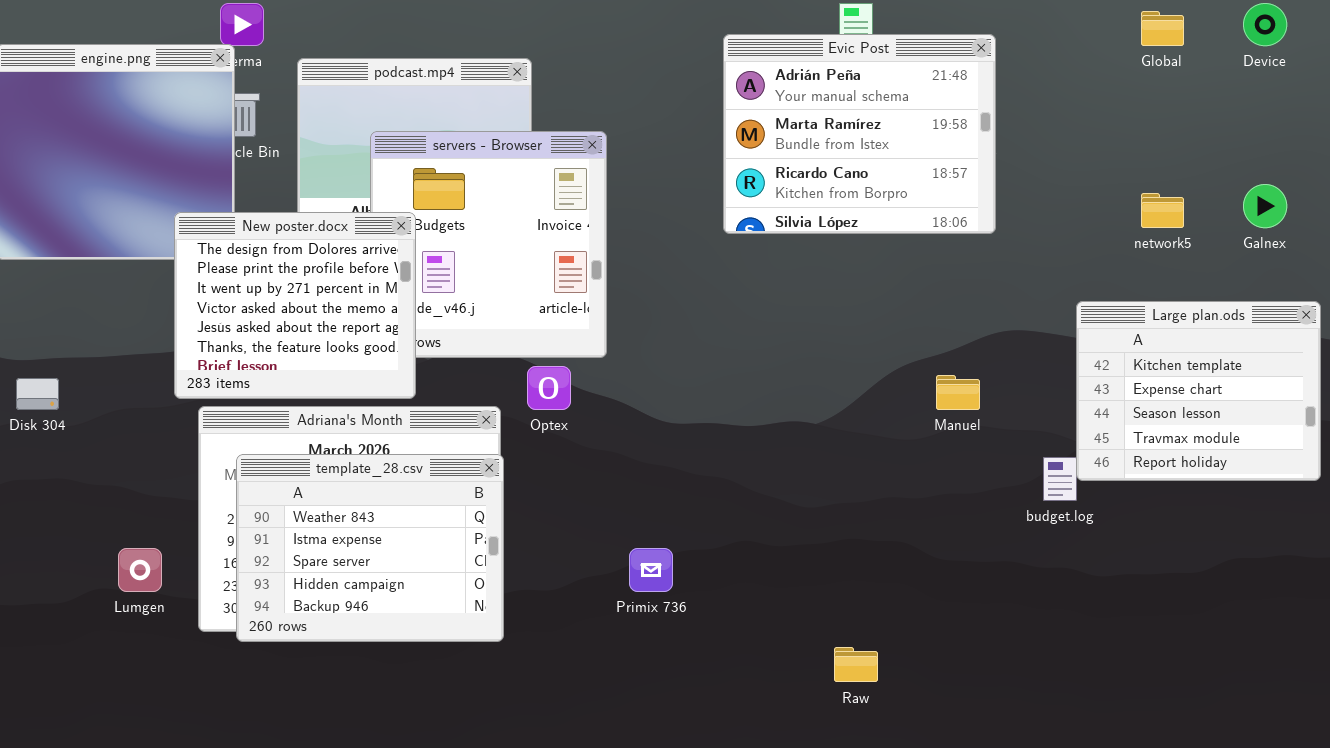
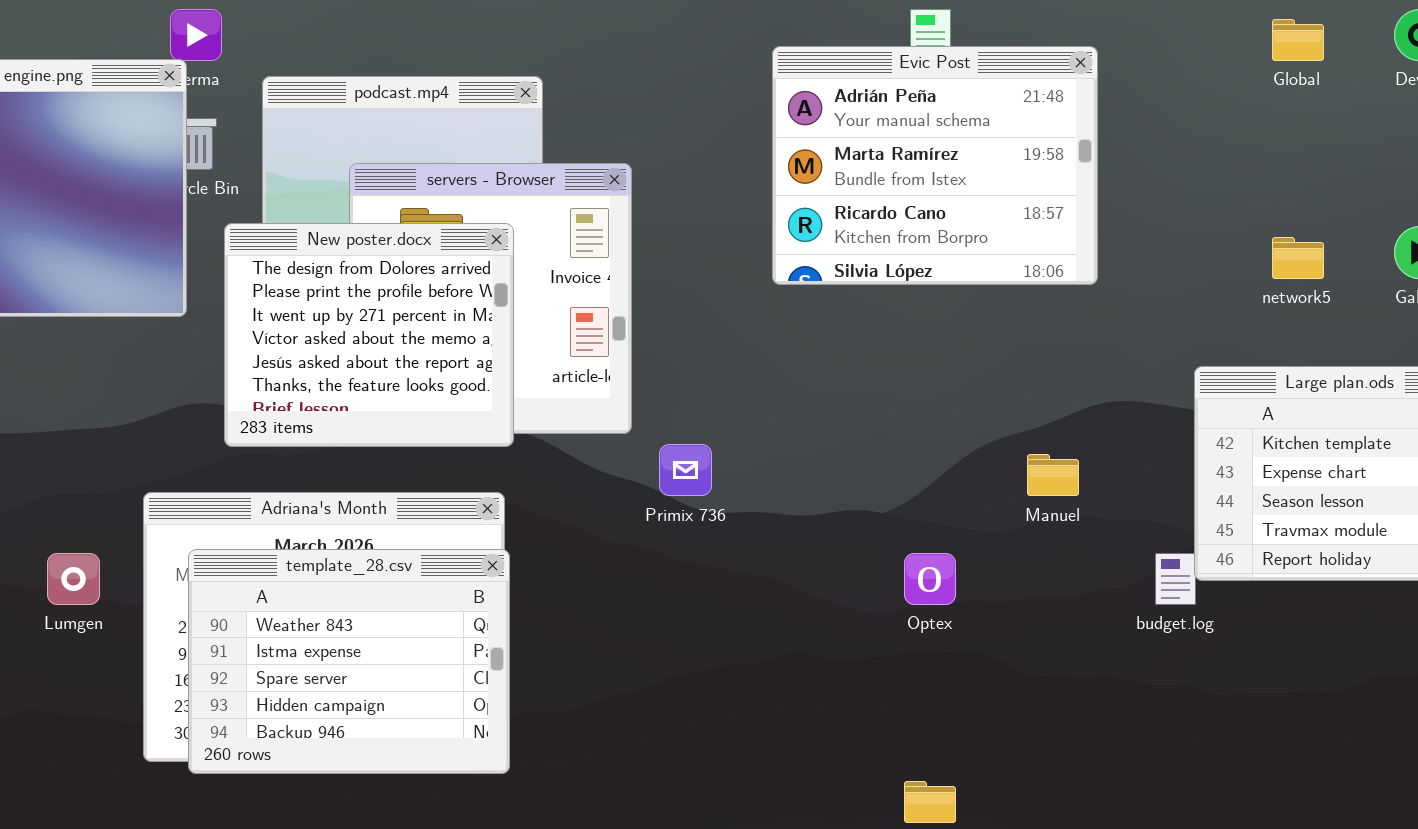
New poster.docx: [174,212,416,399] -> [224,223,514,447], moved
Optex: [527,366,571,410] -> [904,553,956,605], moved
Lumgen: [118,548,162,592] -> [47,553,100,605], moved
Primix 736: [629,548,673,592] -> [659,444,712,496], moved

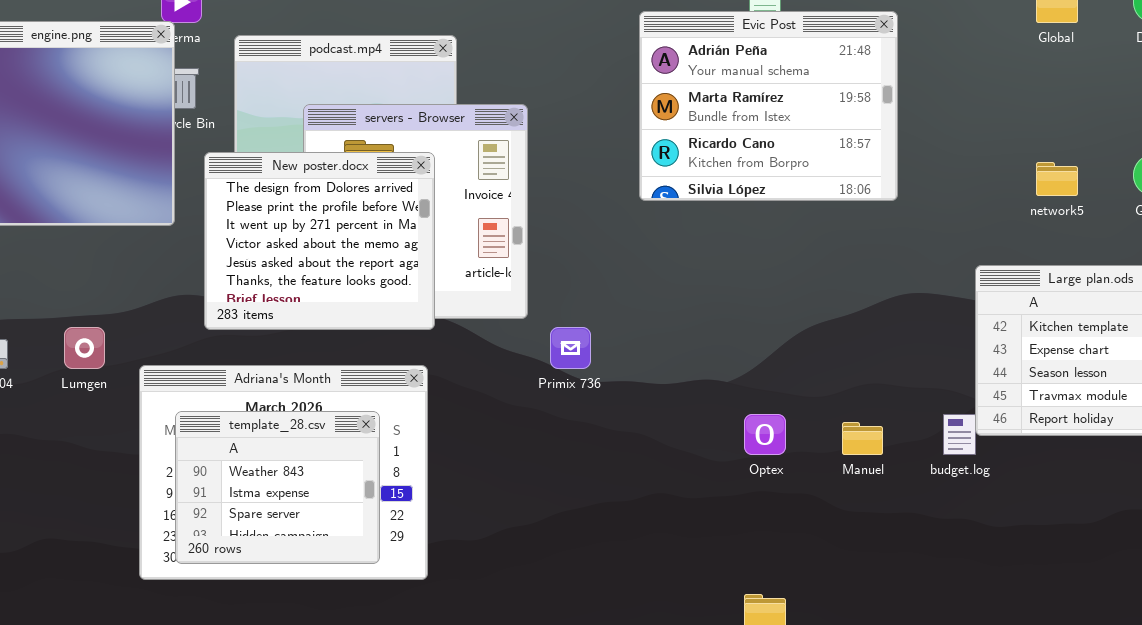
Manuel: [1027,454,1079,496] -> [842,422,883,455], moved
template_28.csv: [188,549,510,774] -> [175,411,380,564], resized
Lumgen: [47,553,100,605] -> [64,327,105,369], moved

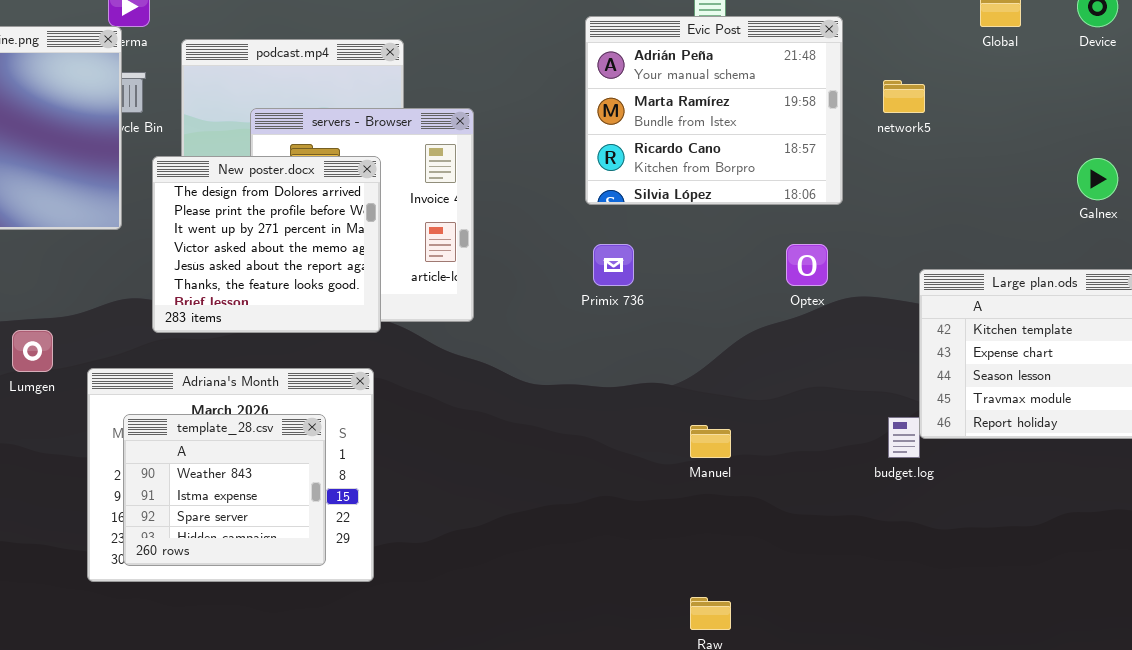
network5: [1036,162,1078,196] -> [883,80,925,113], moved
Primix 736: [550,327,591,369] -> [593,244,634,286], moved
Optex: [744,414,786,455] -> [786,244,828,286], moved
Manuel: [842,422,883,455] -> [690,425,731,458], moved

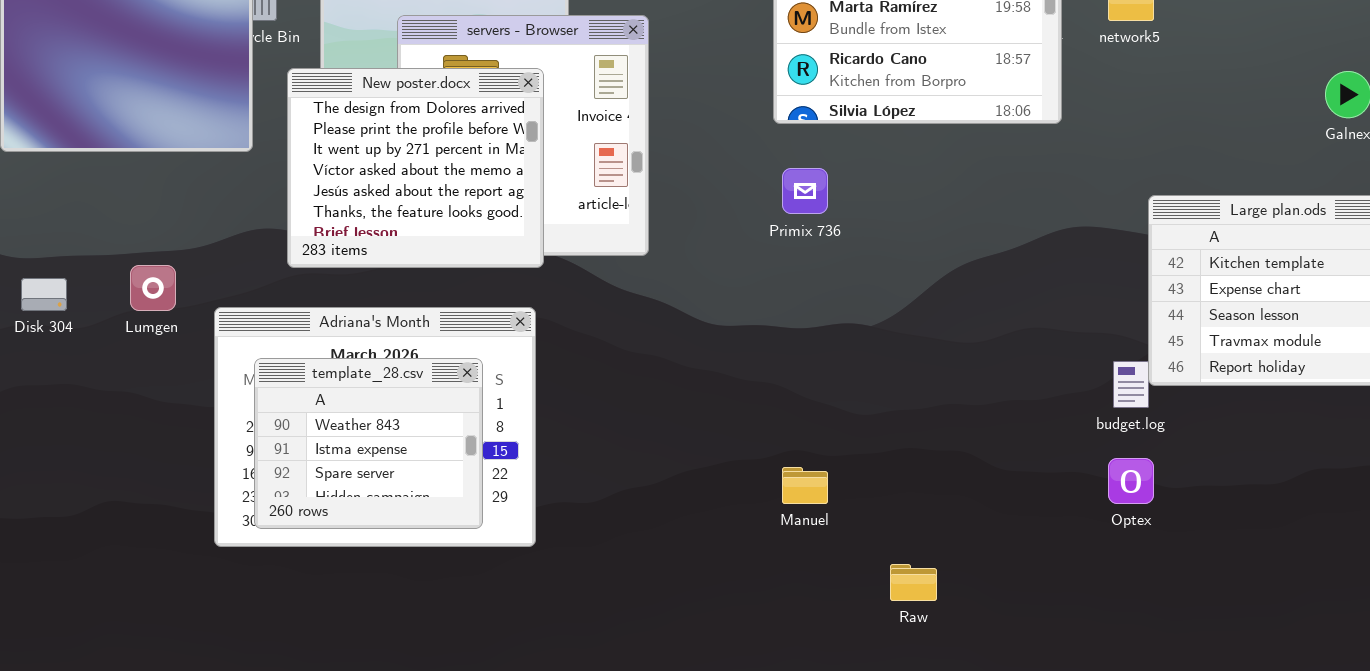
Optex: [786,244,828,286] -> [1108,458,1154,504], moved
Manuel: [690,425,731,458] -> [782,467,828,504], moved

